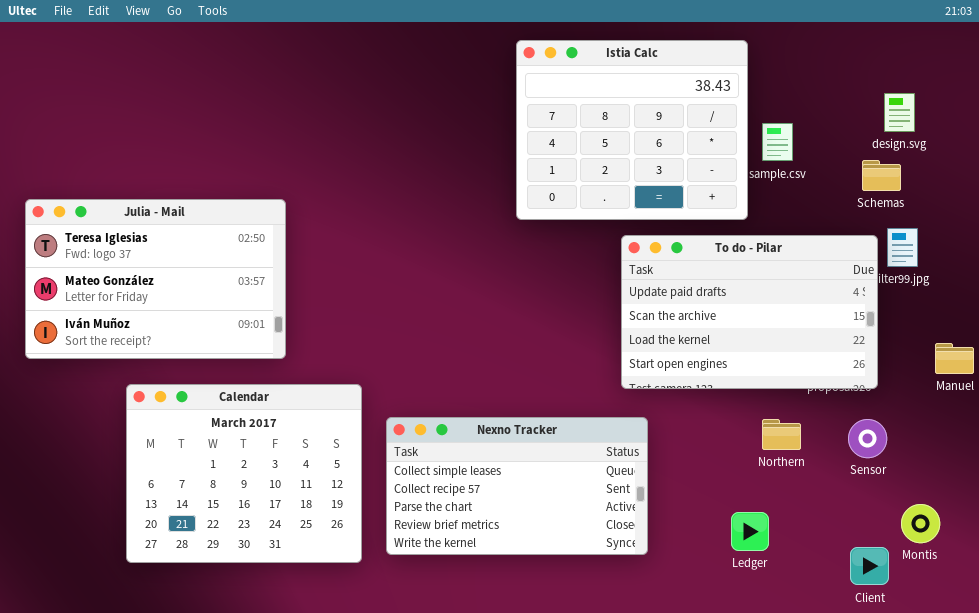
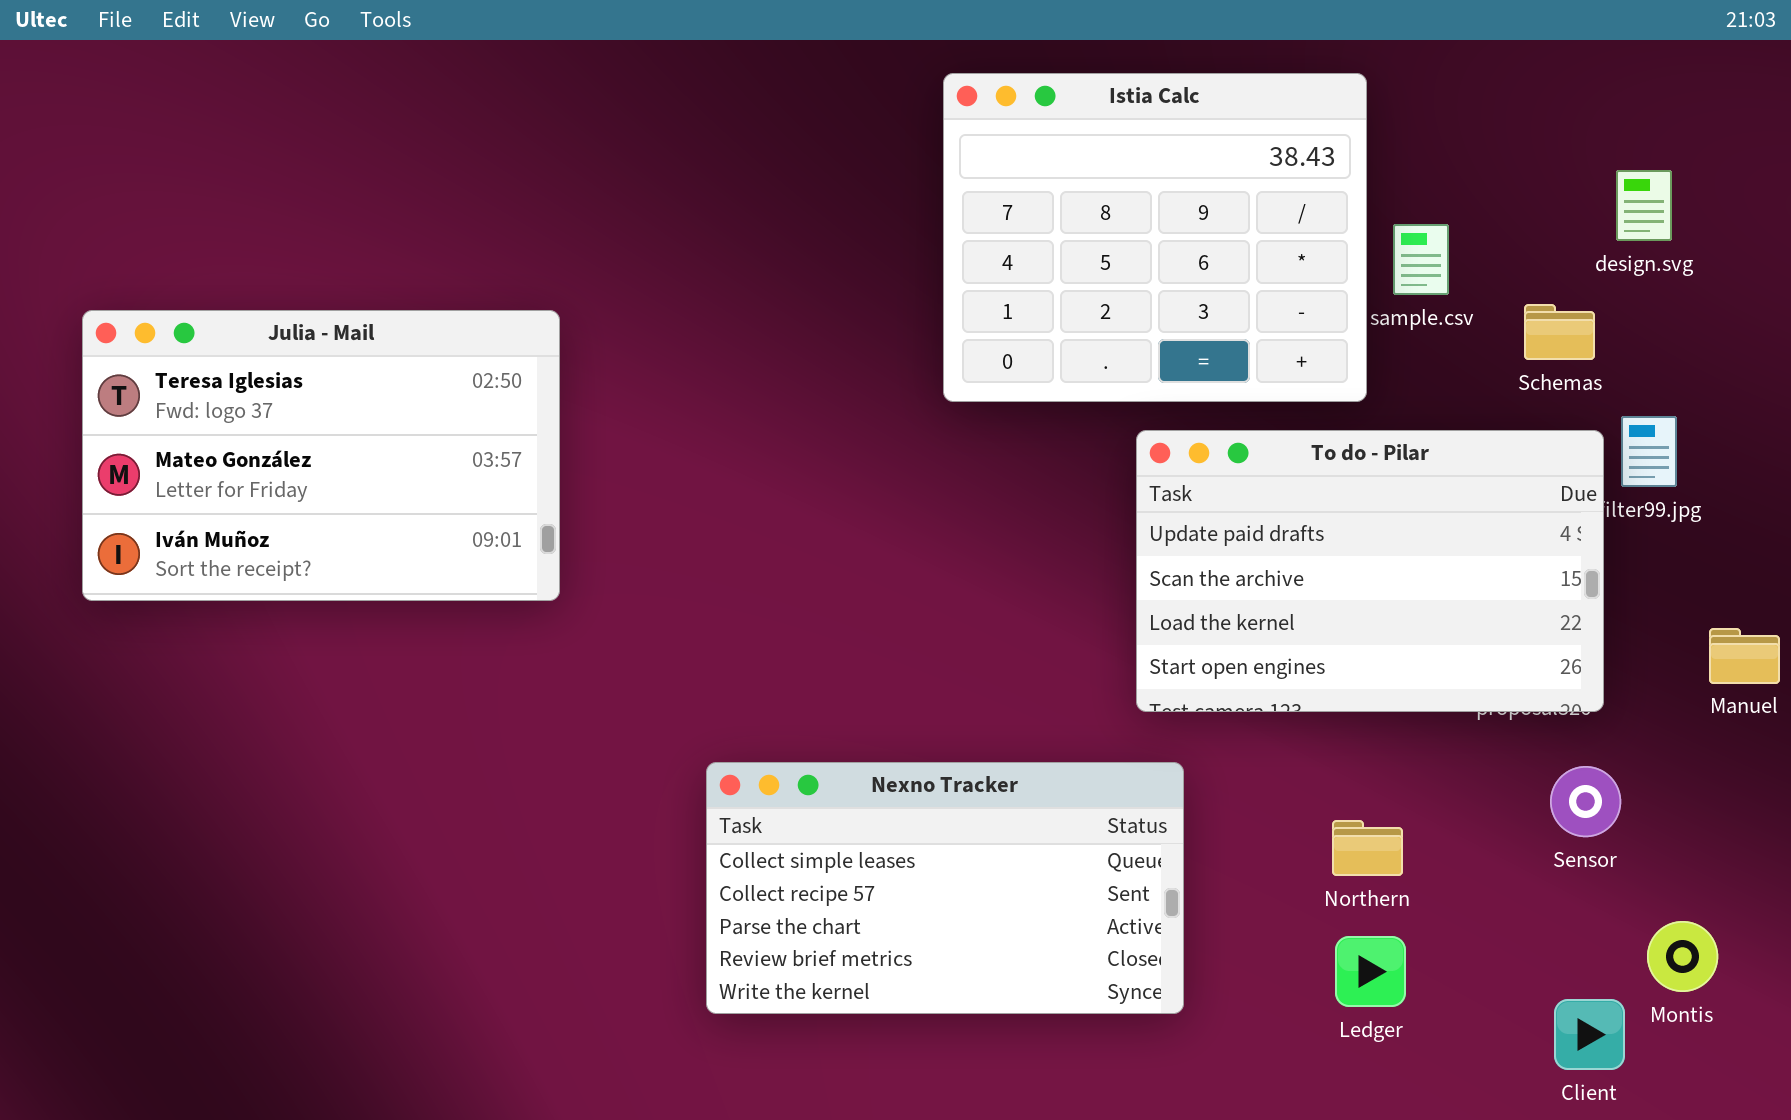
Schemas: [862,160,901,191] -> [1524,304,1595,360], moved
Julia - Mail: [25,199,286,359] -> [82,310,560,601], moved
Calendar: [126,384,362,563] -> none, closed
Northern: [762,419,801,450] -> [1332,820,1403,876], moved

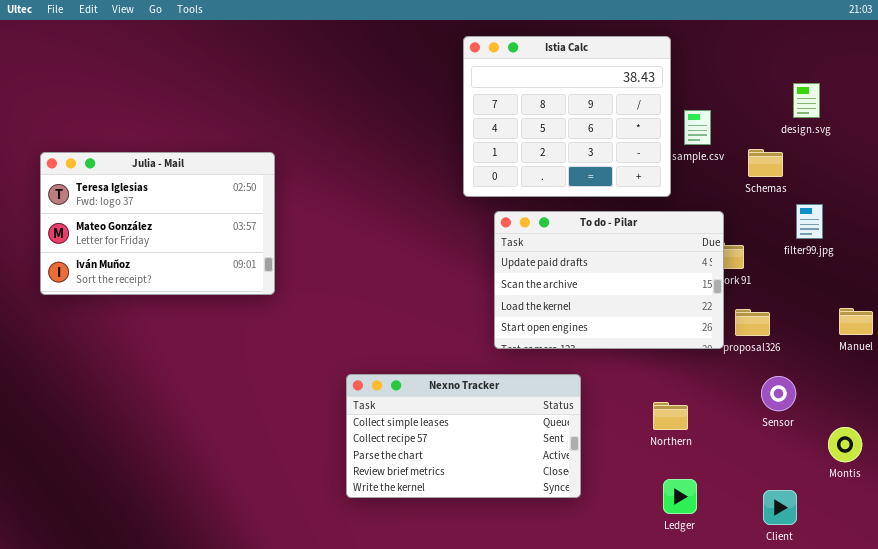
To do - Pilar: [1136,430,1604,712] -> [494,211,724,349], moved
Montis: [1647,921,1718,992] -> [828,427,862,462], moved
Ledger: [1335,936,1406,1007] -> [663,479,697,514], moved

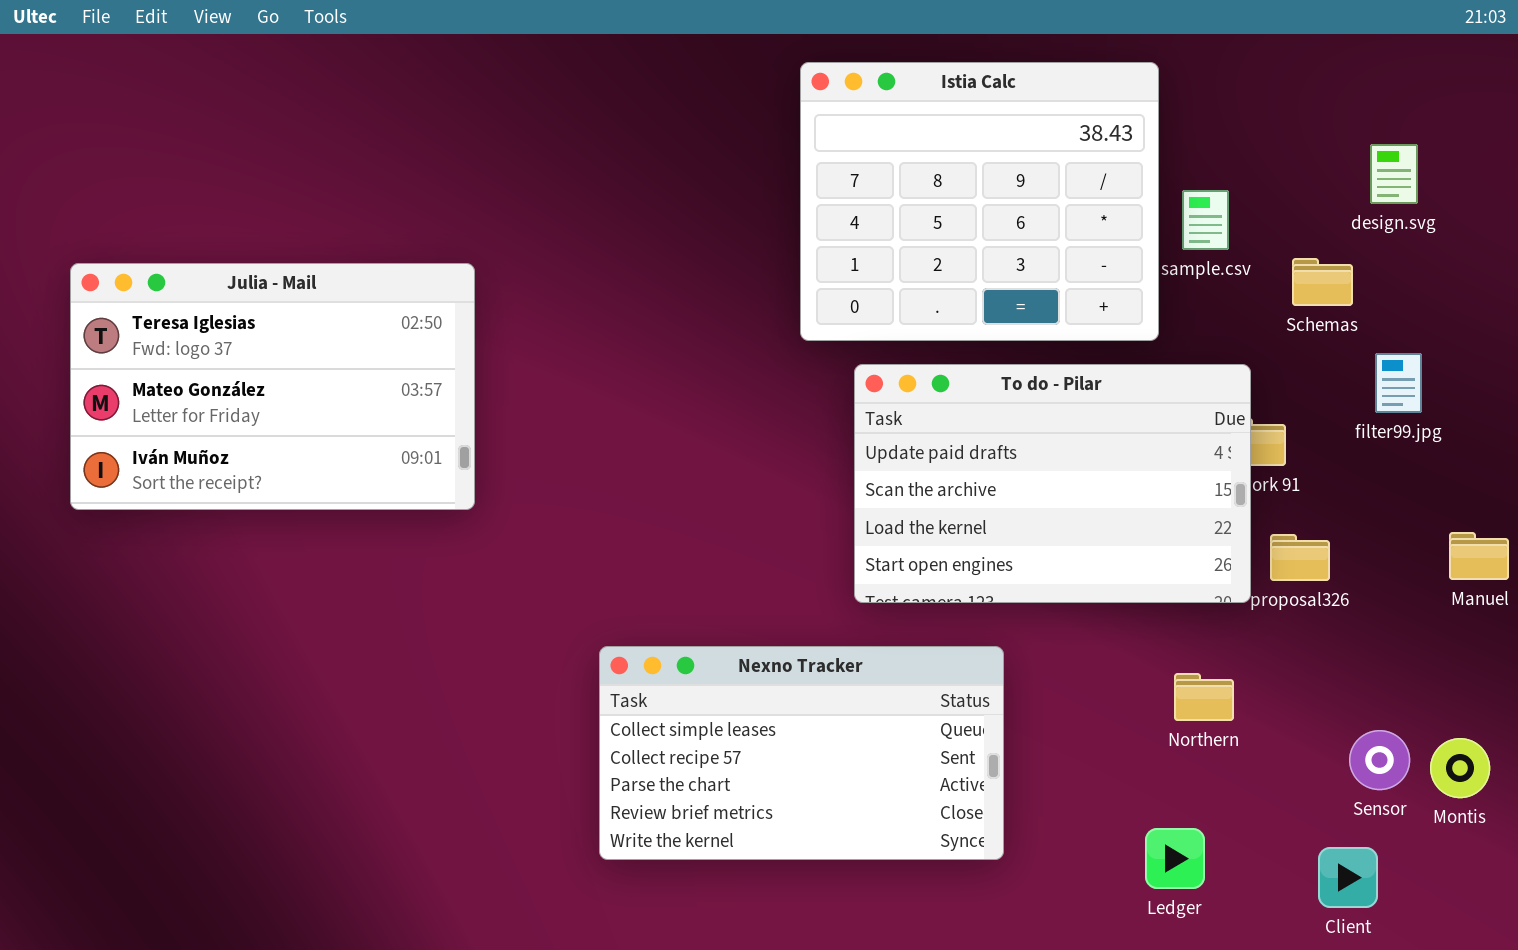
Sensor: [761,376,796,411] -> [1349,730,1410,790], moved
Northern: [653,402,688,430] -> [1174,673,1234,721], moved

